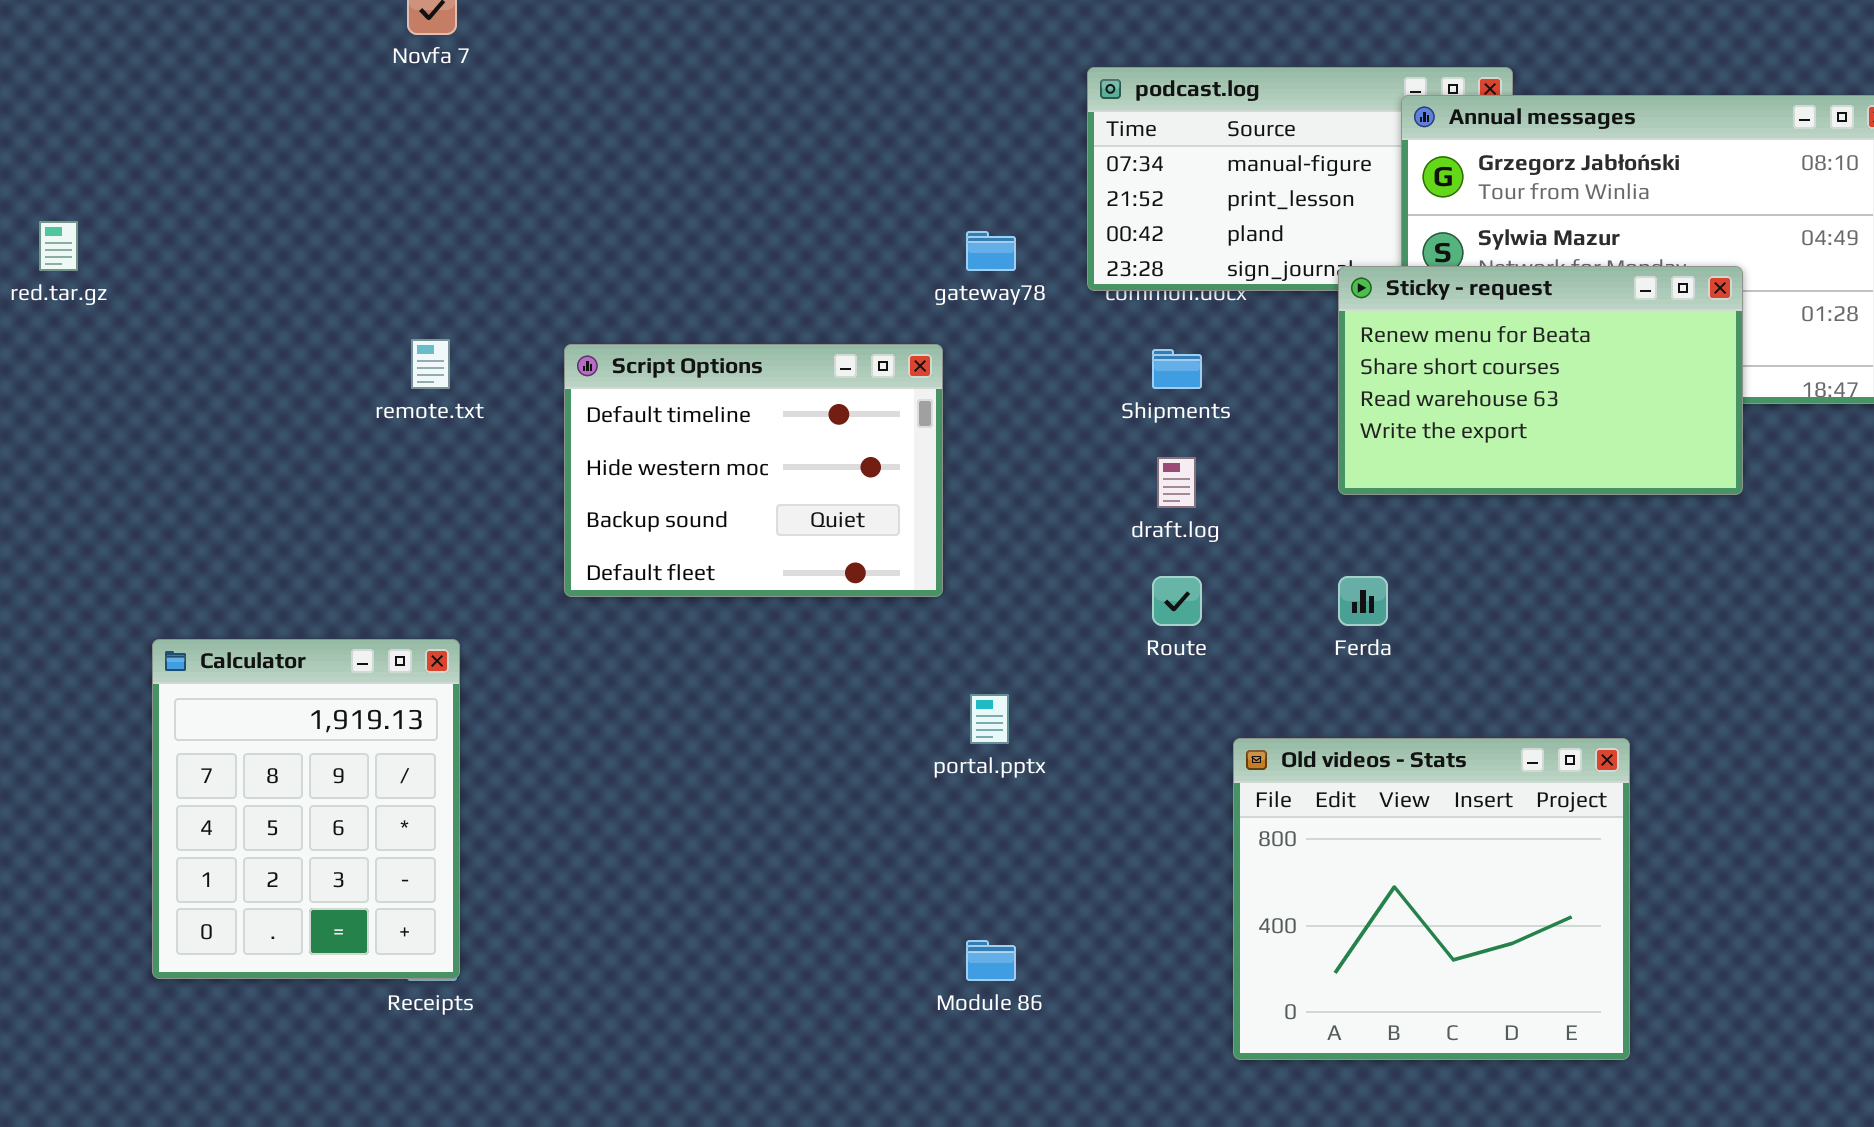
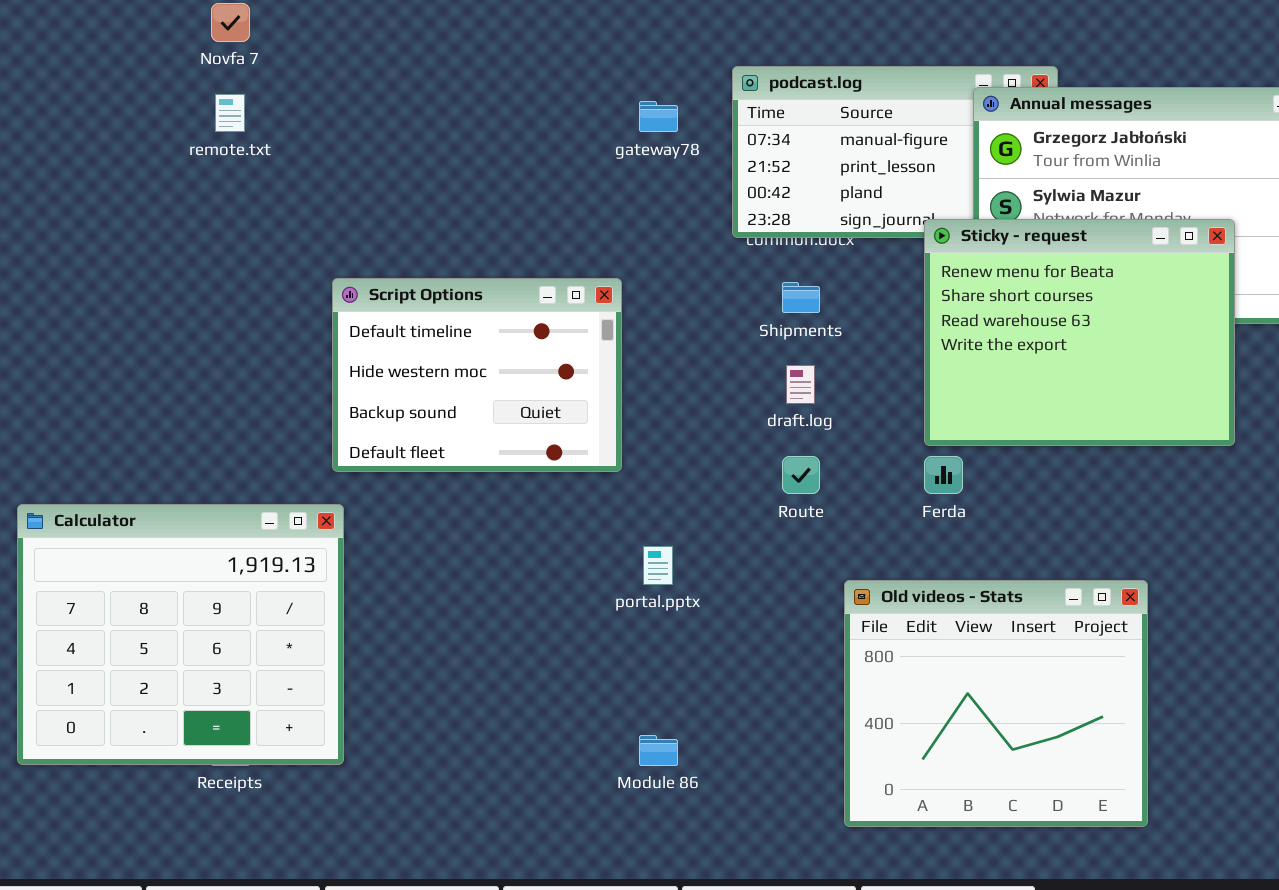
gateway78: [966,231,1016,271] -> [639,101,678,132], moved
Sticky - request: [1338,266,1743,495] -> [924,219,1235,446], resized
remote.txt: [411,339,450,389] -> [215,94,245,132], moved
Calculator: [152,639,460,979] -> [17,504,344,765], resized

